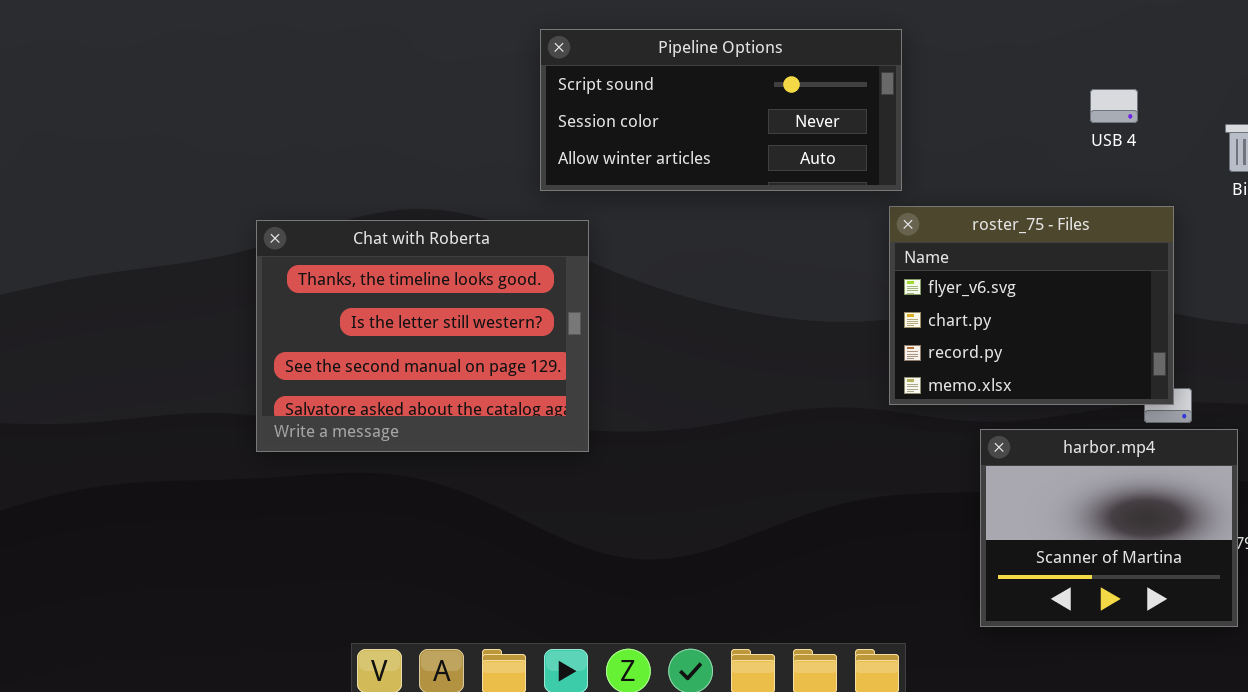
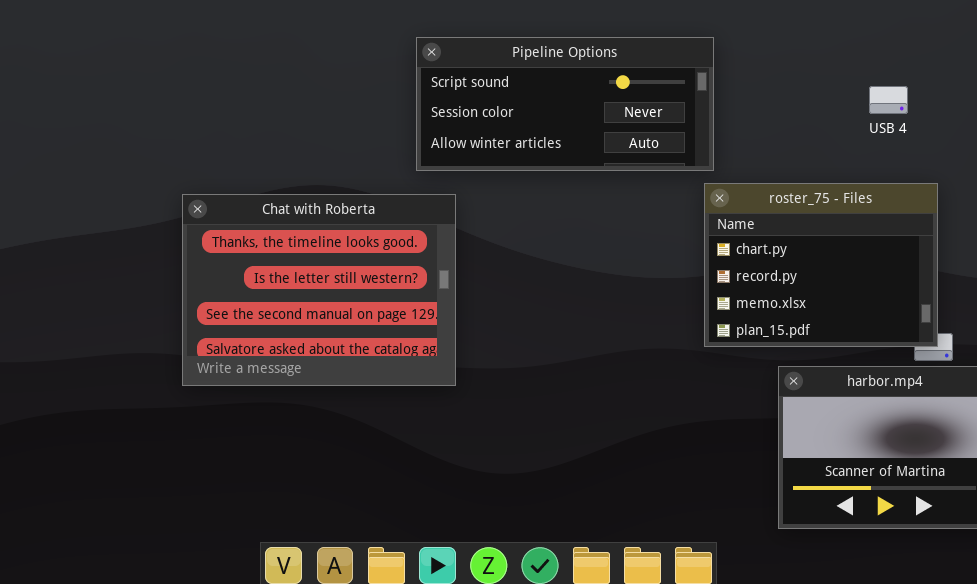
roster_75 - Files: [889,206,1174,405] -> [704,183,938,347], scrolled down 1 row

